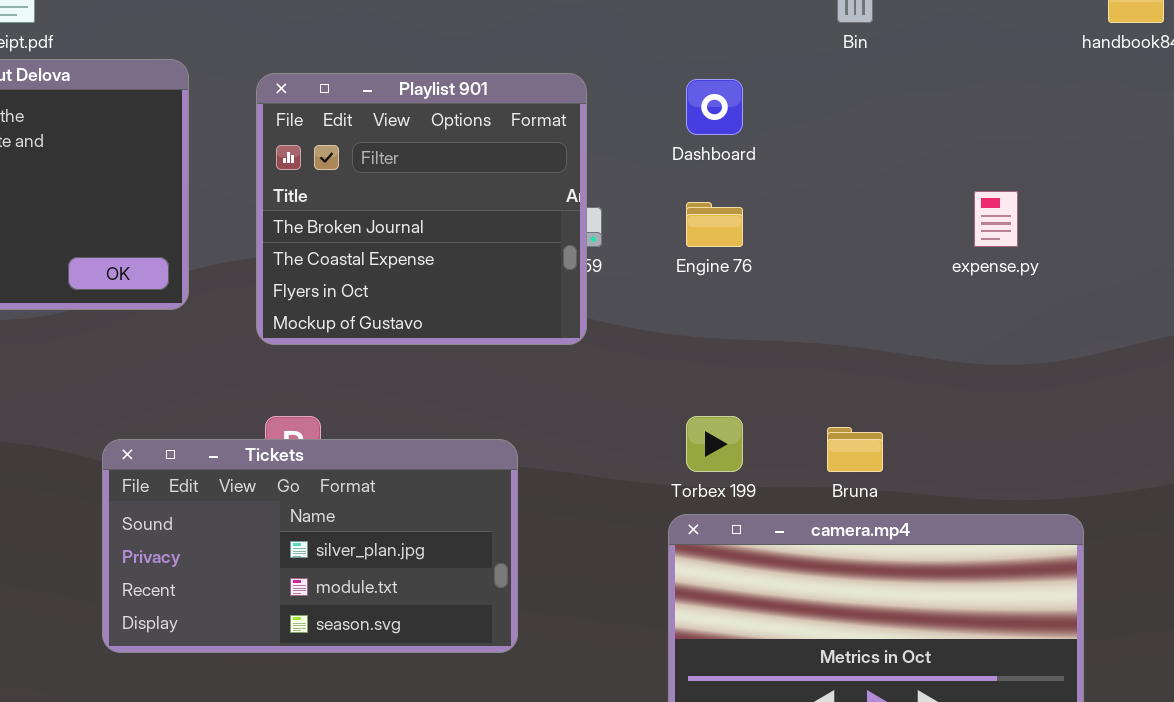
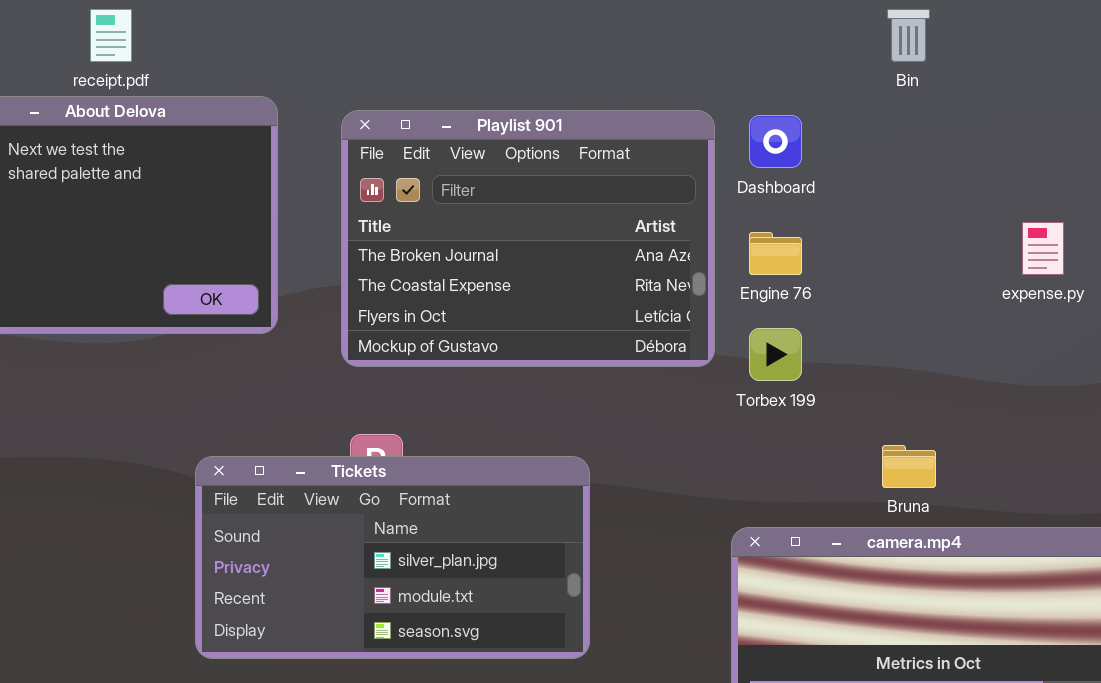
Playlist 901: [256,73,587,345] -> [341,110,715,367], resized
Torbex 199: [686,416,743,472] -> [749,328,802,381], moved

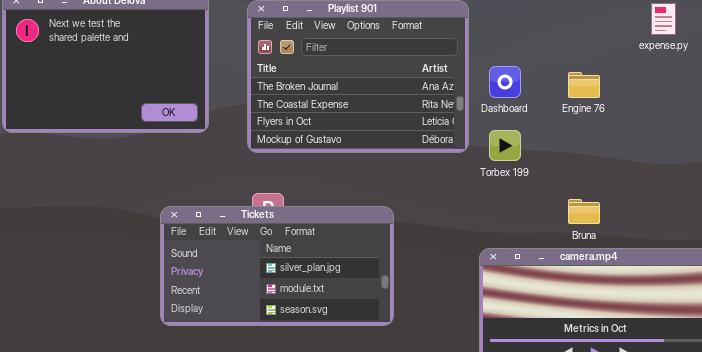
Dashboard: [749,115,802,168] -> [489,66,521,98], moved
expense.py: [1022,222,1064,275] -> [651,3,676,35], moved
Engine 76: [749,232,802,275] -> [568,72,600,98], moved

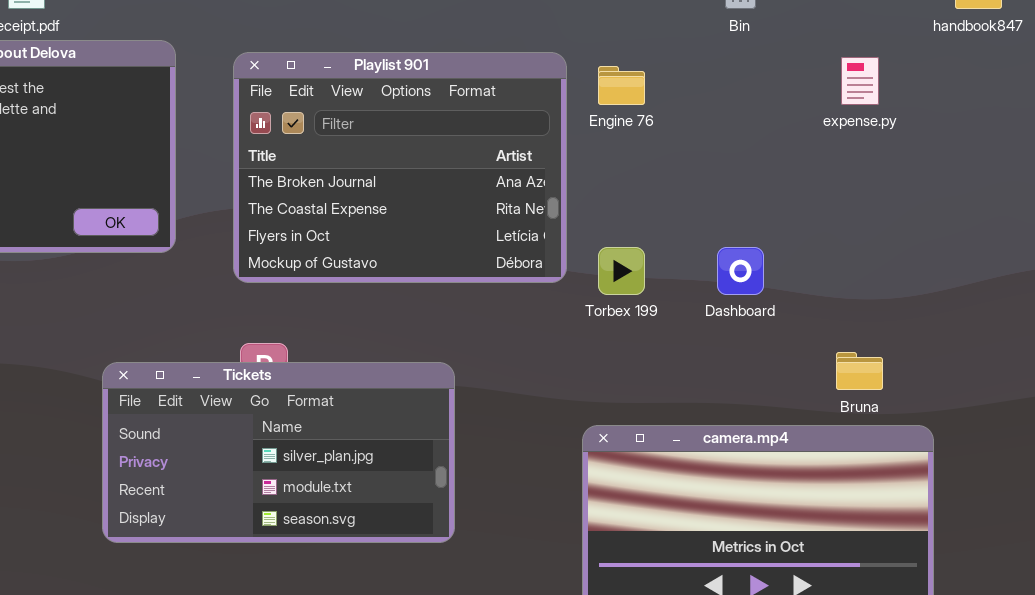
Dashboard: [489,66,521,98] -> [717,247,764,295], moved
Engine 76: [568,72,600,98] -> [598,66,645,105], moved
Bruna: [568,199,600,224] -> [836,352,883,390], moved

